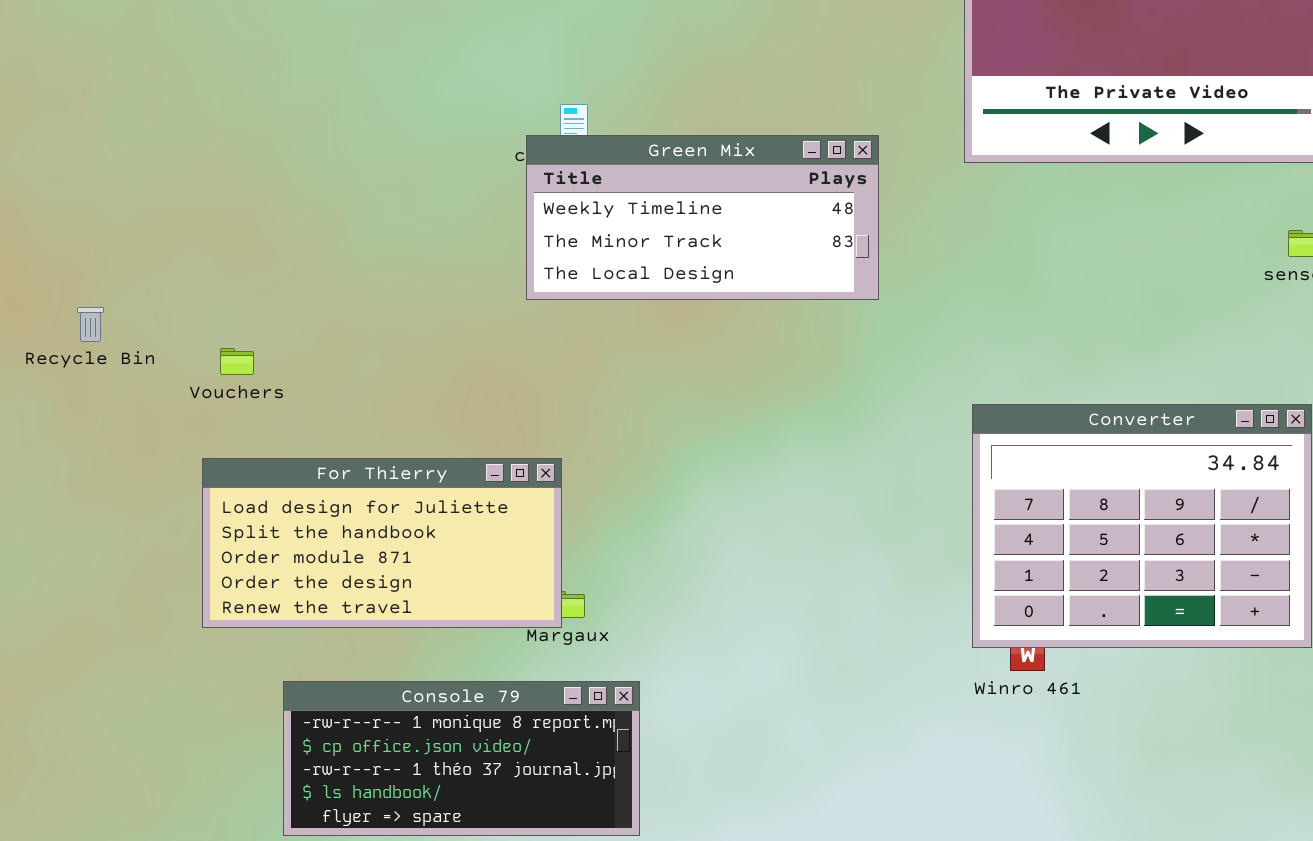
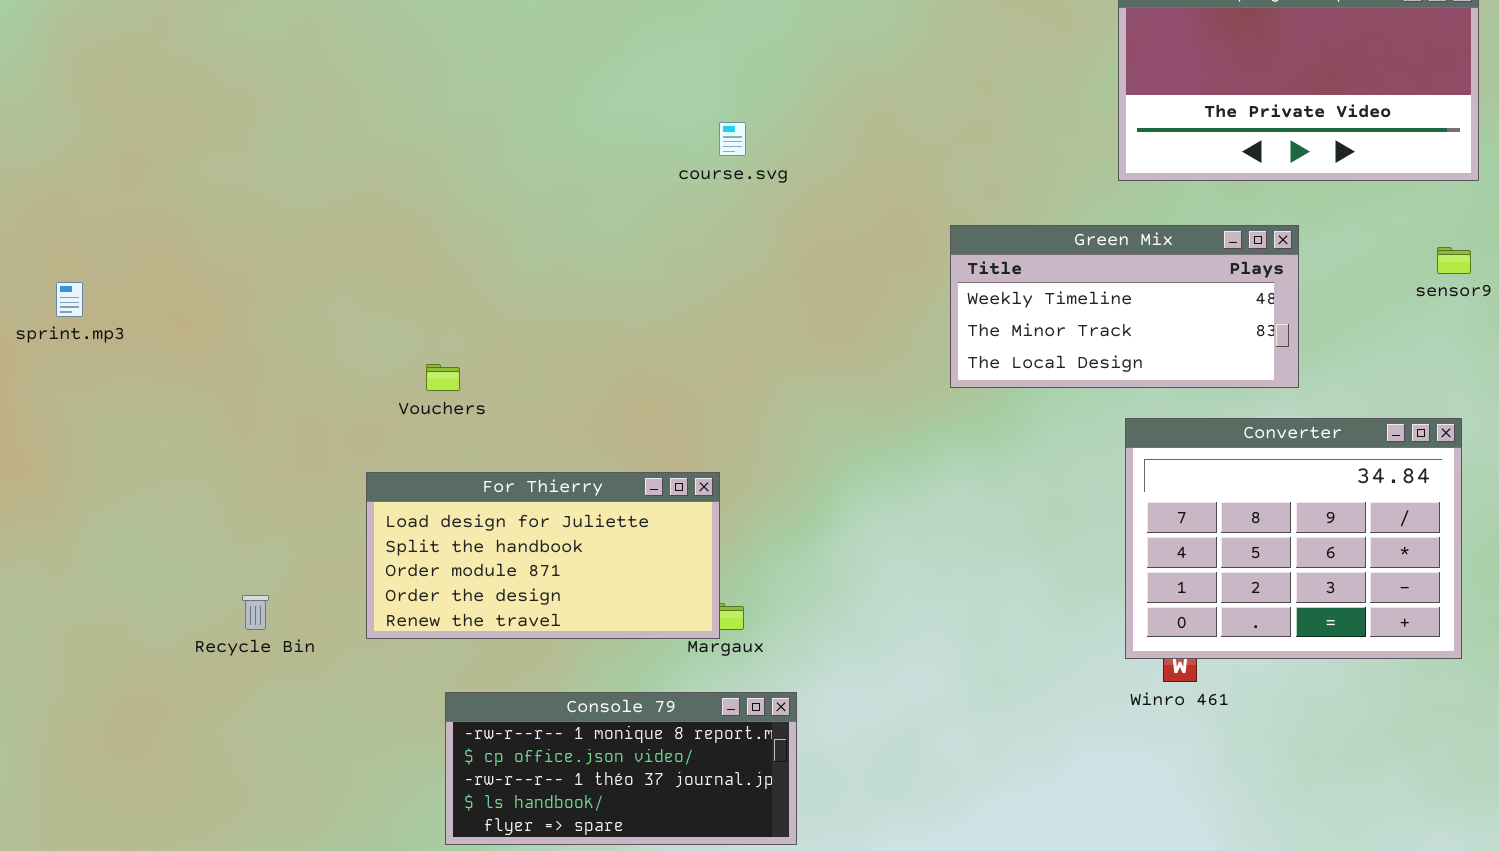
Green Mix: [526,135,879,300] -> [950,225,1299,388], moved
Recycle Bin: [77,307,104,342] -> [242,595,269,630], moved
Vouchers: [220,348,254,375] -> [426,364,460,391], moved

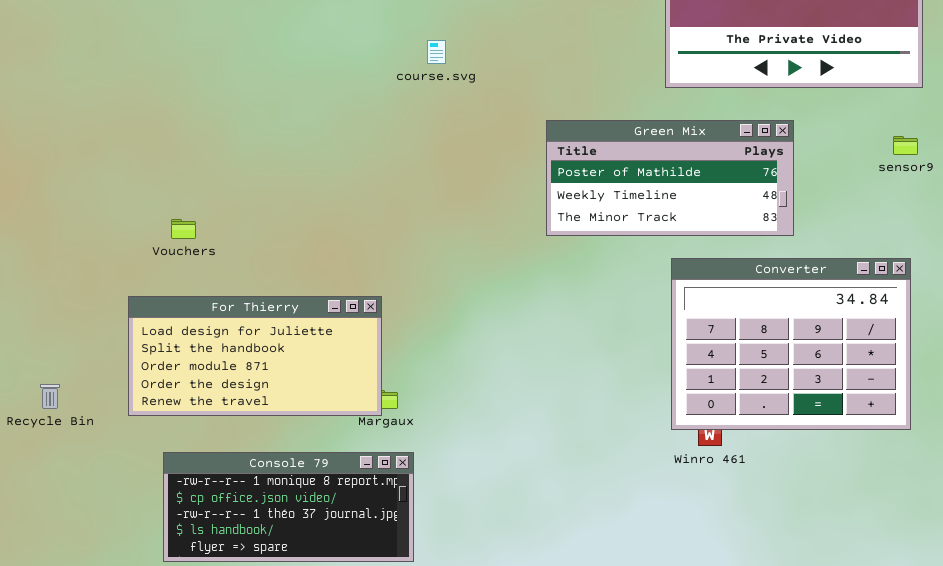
course.svg: [719,122,746,156] -> [427,40,446,64], moved
Green Mix: [950,225,1299,388] -> [546,120,794,236], scrolled up 1 row
Console 79: [445,692,797,845] -> [163,452,414,562], moved

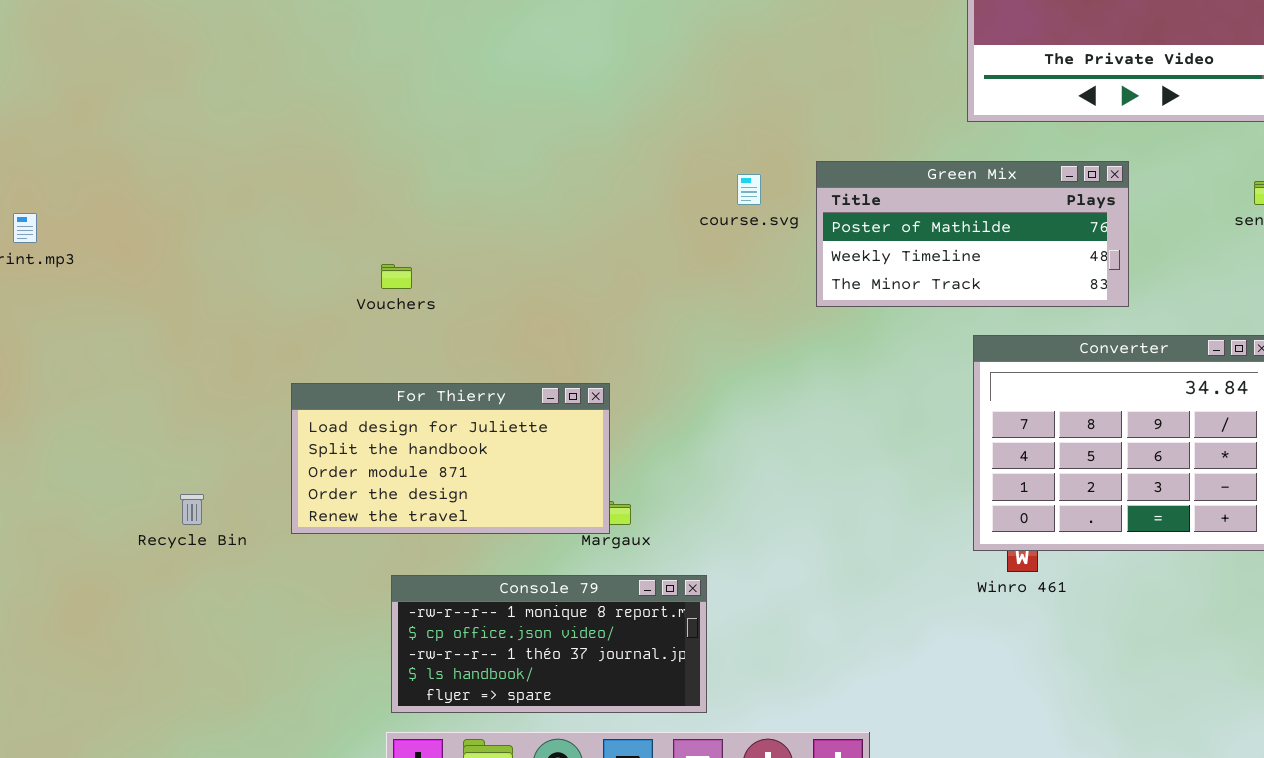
course.svg: [427,40,446,64] -> [737,174,761,205], moved
Vouchers: [171,219,196,239] -> [381,264,412,289], moved
Console 79: [163,452,414,562] -> [391,575,707,713], moved

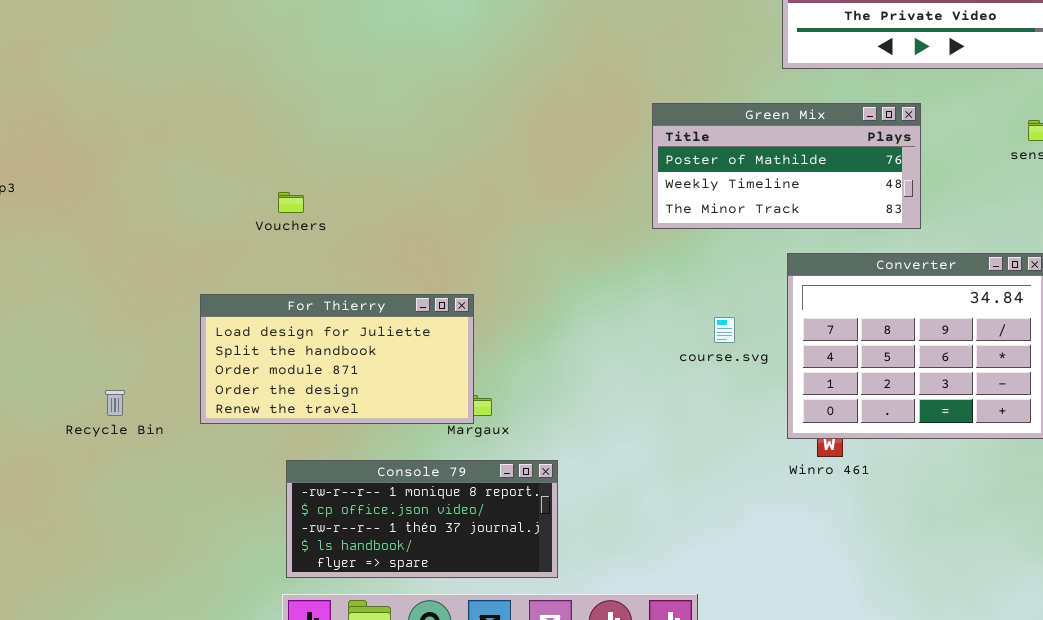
course.svg: [737,174,761,205] -> [714,317,735,343], moved

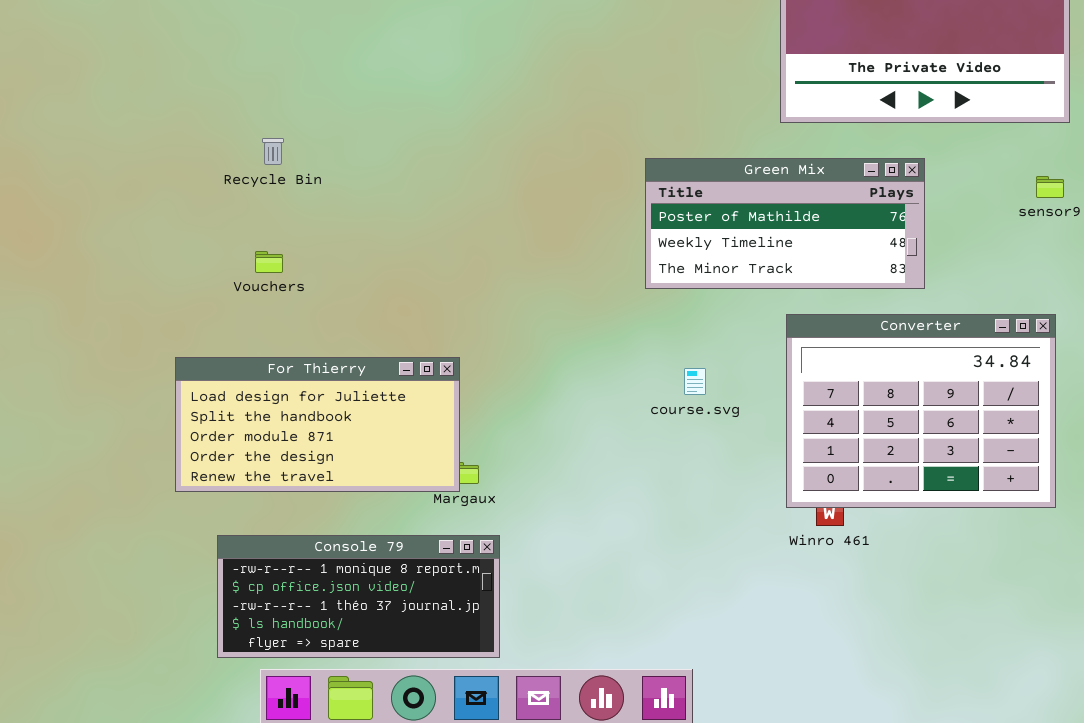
course.svg: [714,317,735,343] -> [684,368,706,395], moved
Recycle Bin: [105,390,125,416] -> [262,138,284,165], moved
Console 79: [286,460,558,578] -> [217,535,500,658], moved

